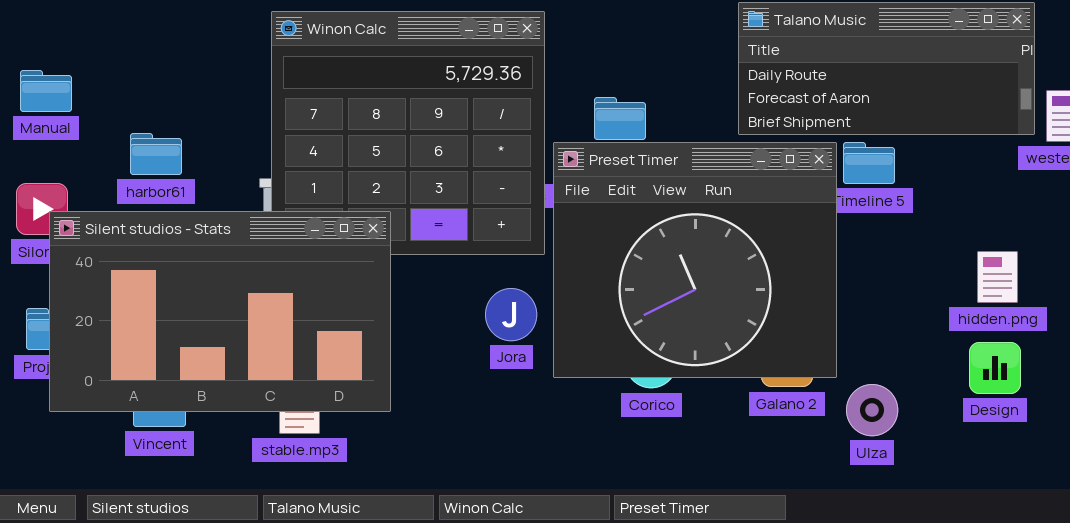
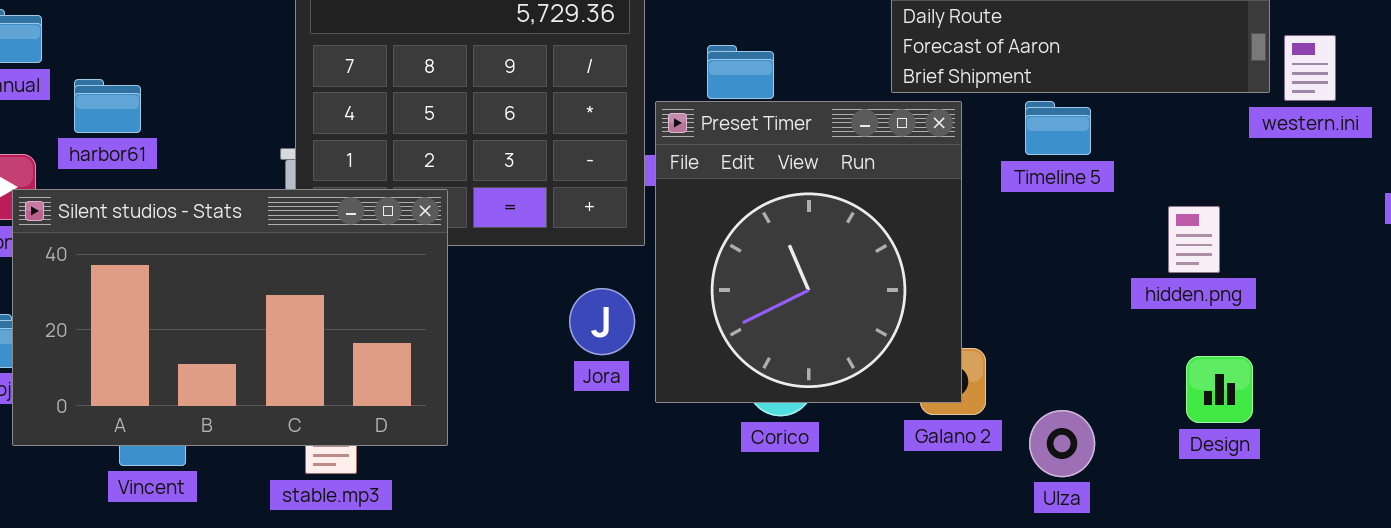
harbor61: [130,133,182,175] -> [74,79,141,133], moved
Preset Timer: [553,142,837,378] -> [655,101,962,403], resized
hidden.png: [977,251,1018,303] -> [1168,206,1220,273], moved

